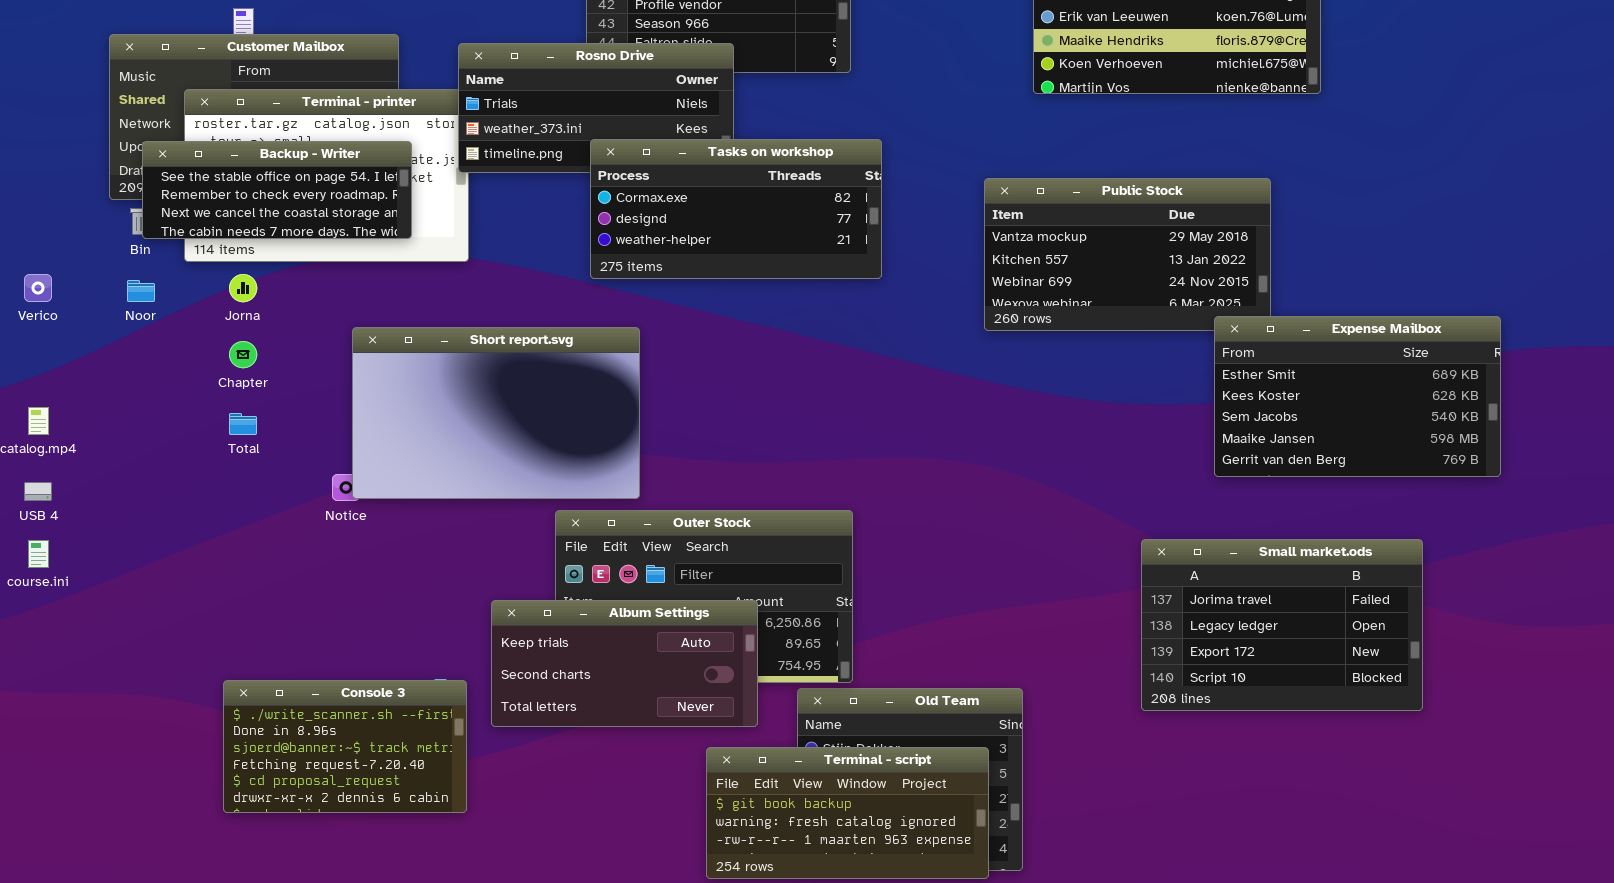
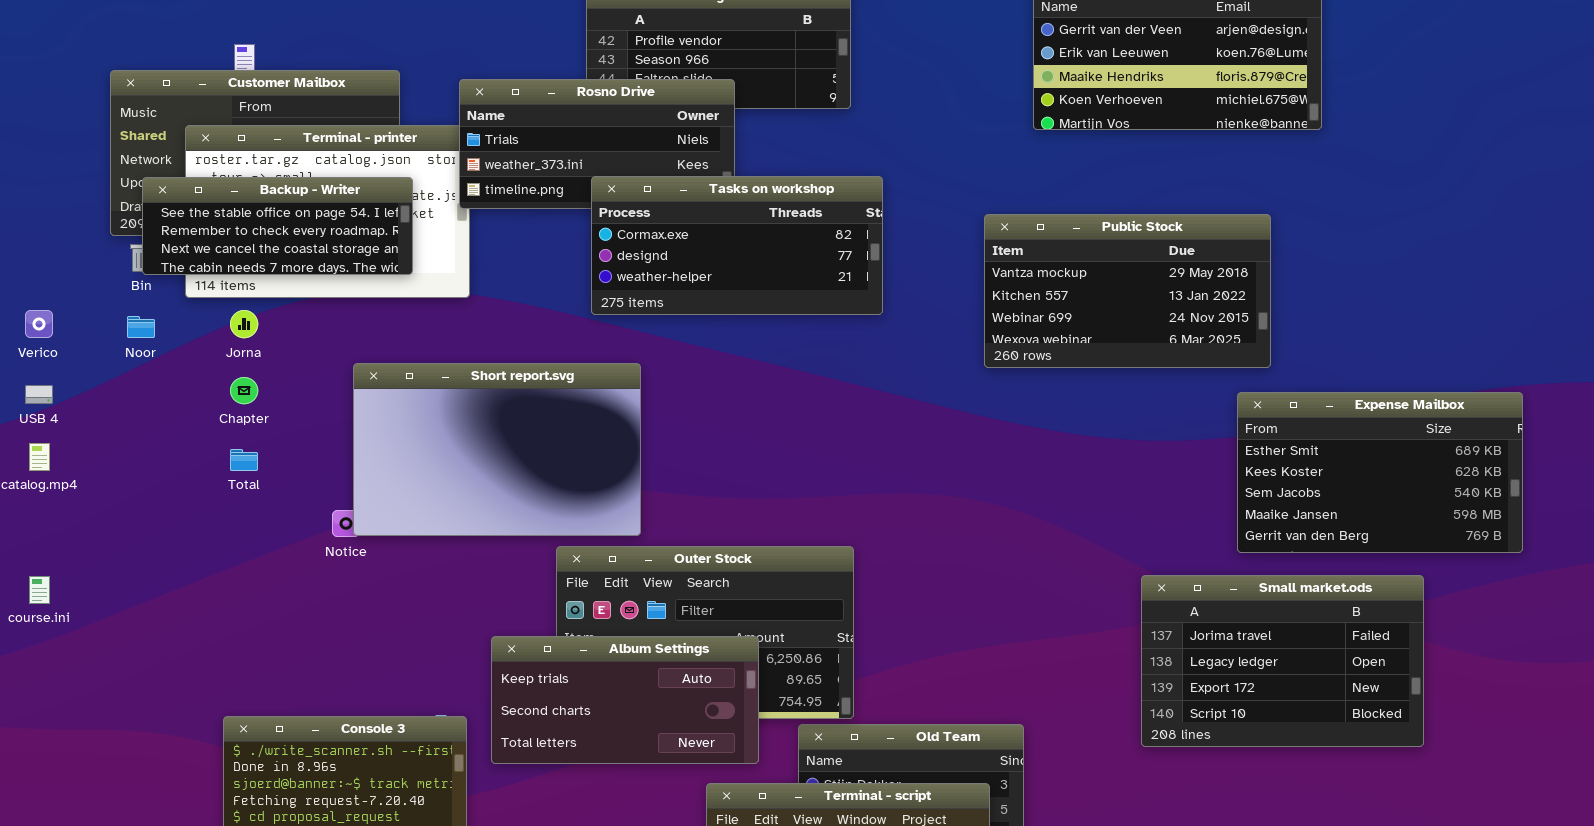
Expense Mailbox: [1214,316,1501,477] -> [1237,392,1523,553], moved
USB 4: [24,482,52,501] -> [25,385,53,404], moved

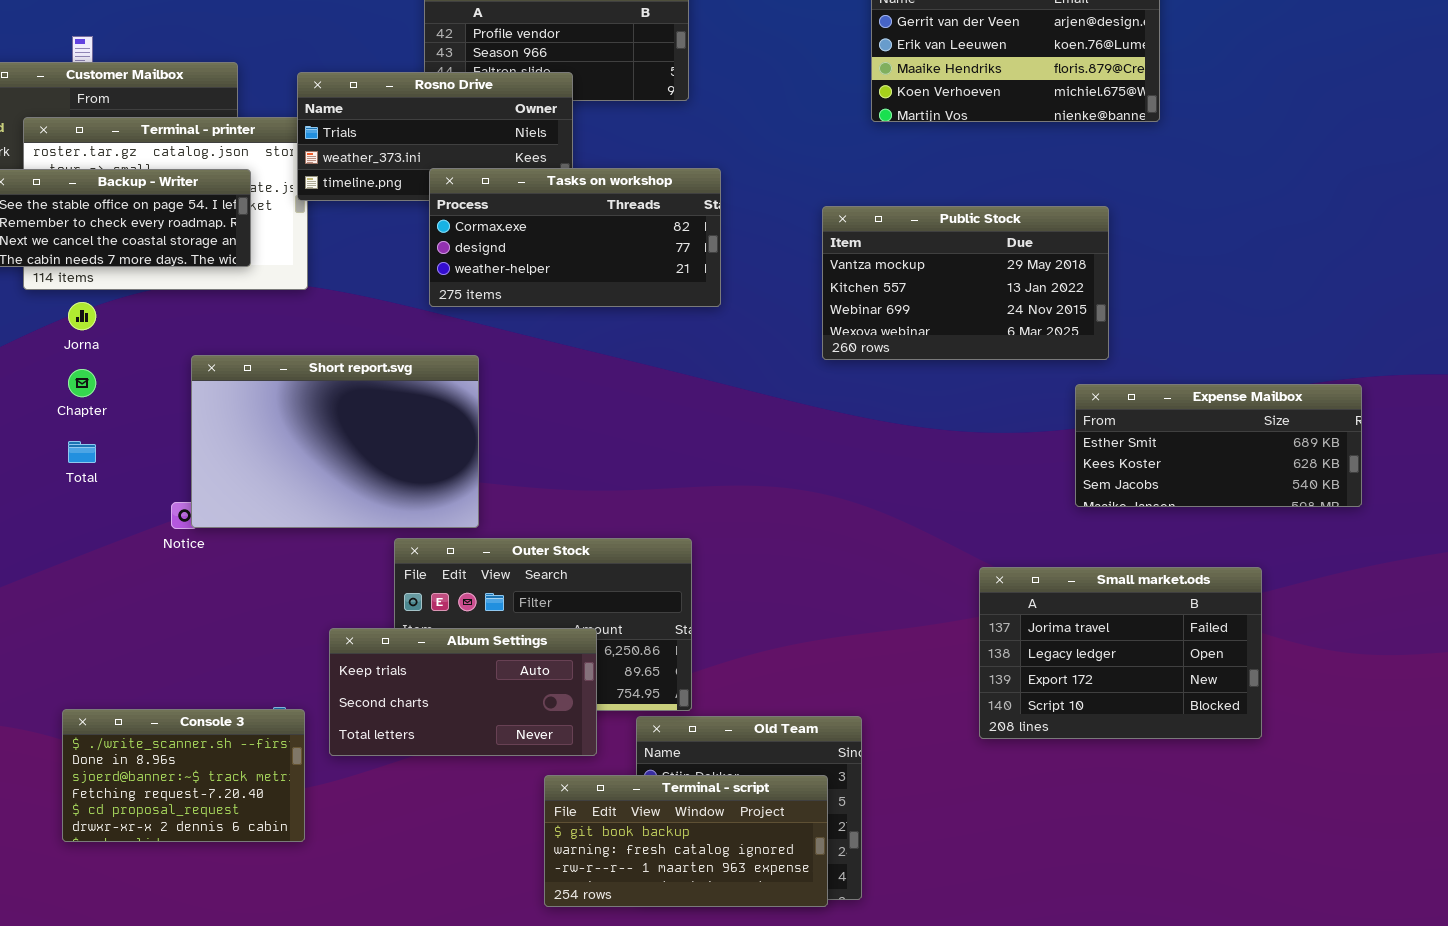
Expense Mailbox: [1237,392,1523,553] -> [1075,384,1362,507], resized

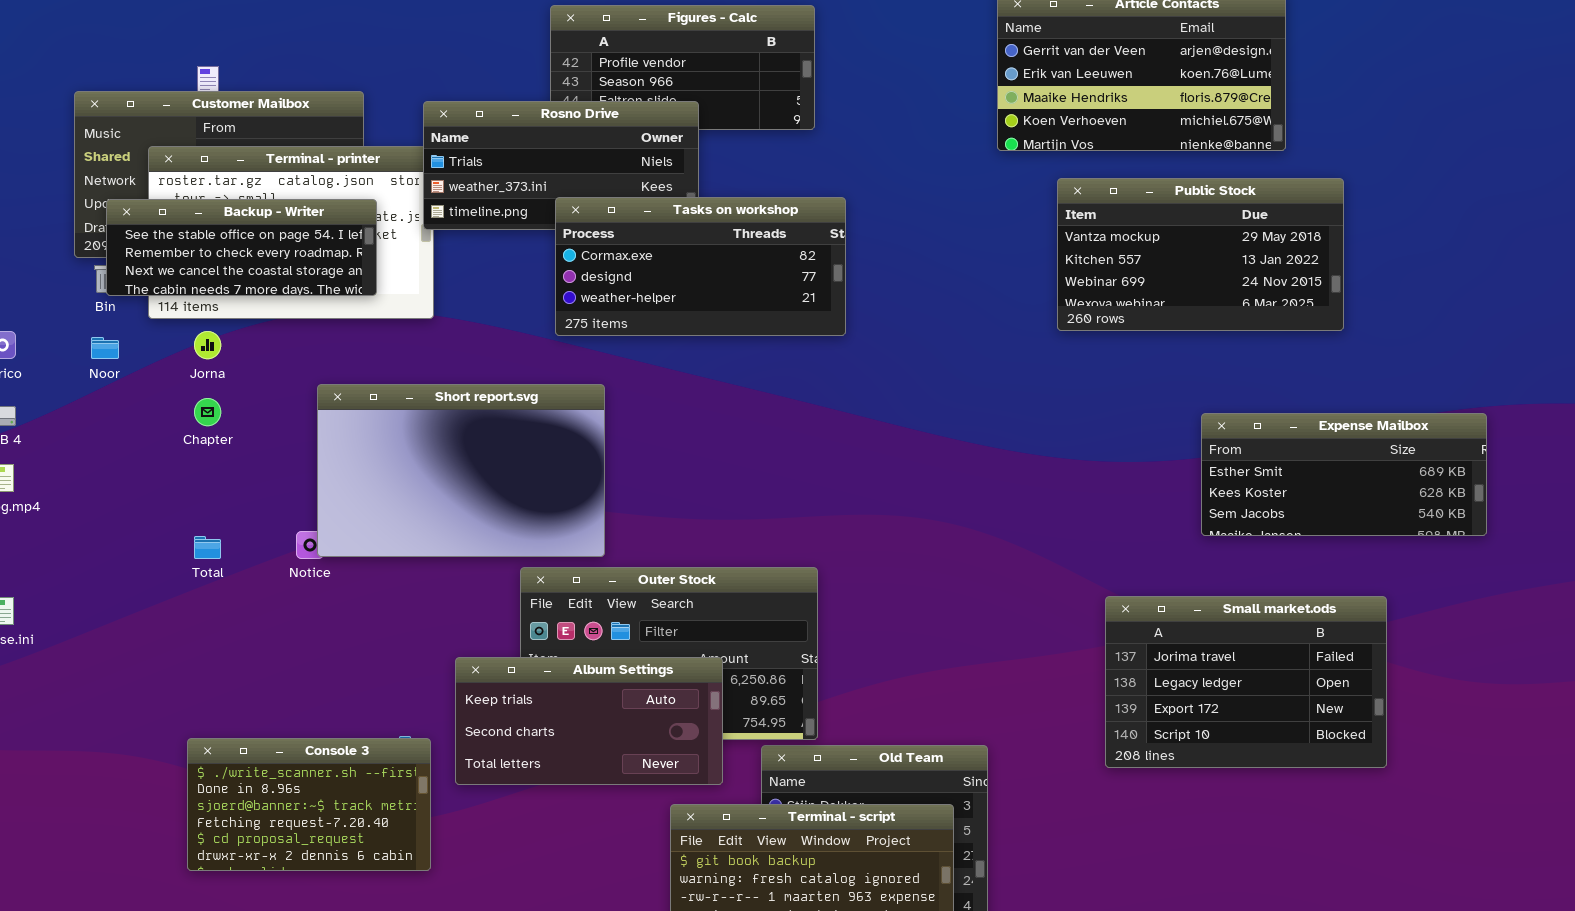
Public Stock: [822,206,1109,360] -> [1057,178,1344,331], moved
Total: [68,441,96,463] -> [194,536,221,559], moved

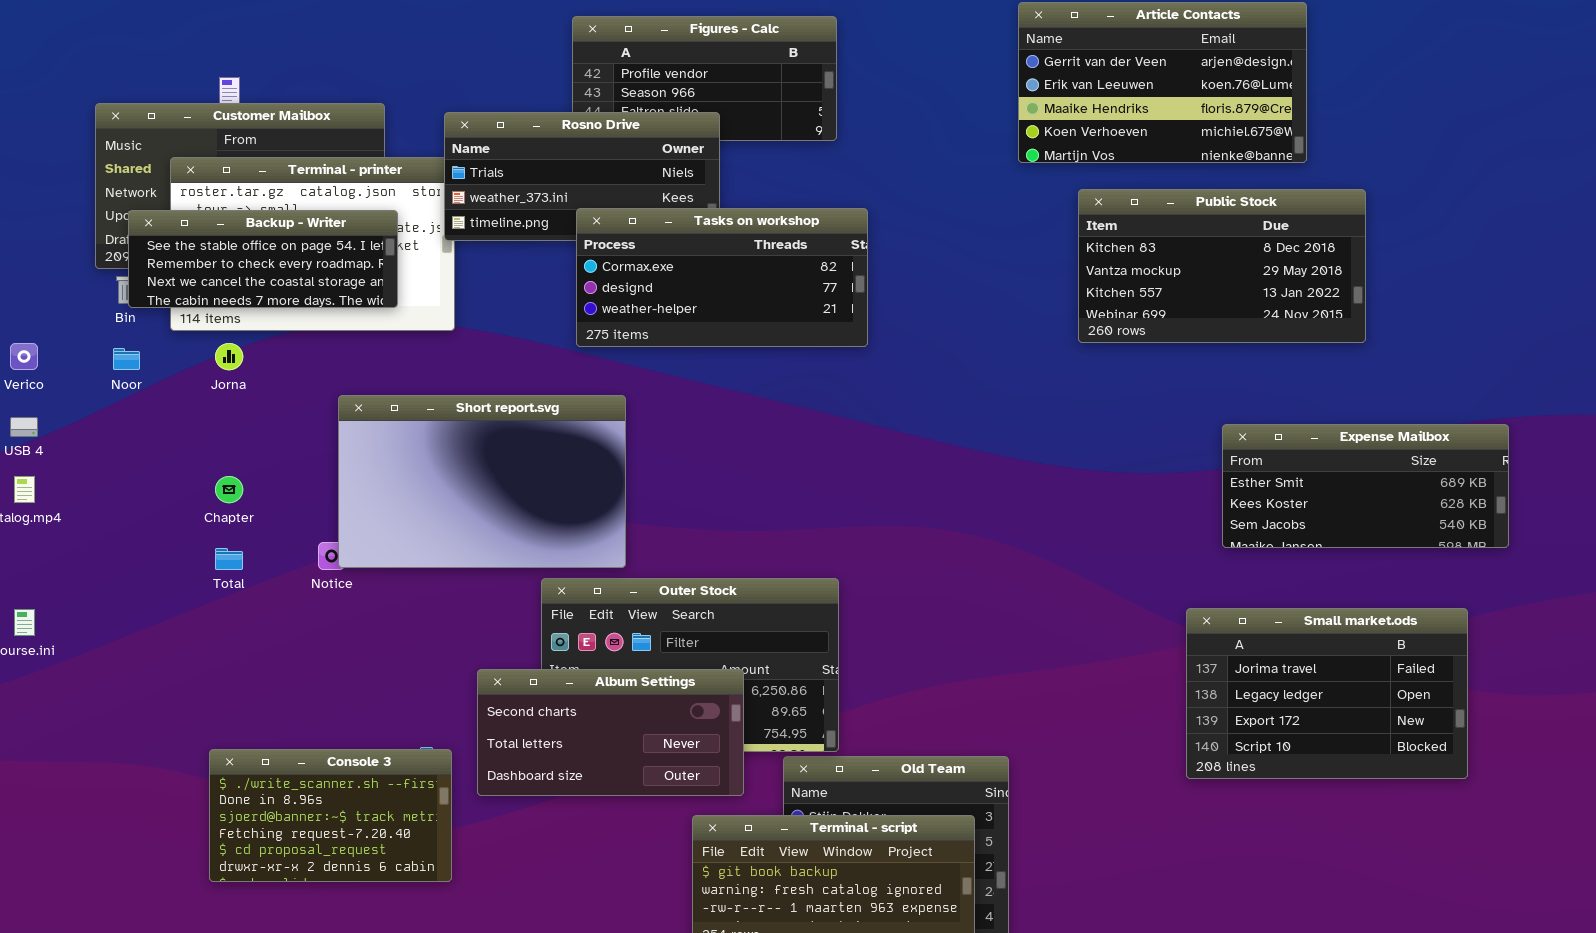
Public Stock: [1057,178,1344,331] -> [1078,189,1366,343], scrolled up 1 row
Chapter: [194,398,221,426] -> [215,476,243,503], moved
Small market.ods: [1105,596,1387,768] -> [1186,608,1468,779], moved
Album Settings: [455,657,723,785] -> [477,669,744,796], scrolled down 1 row

